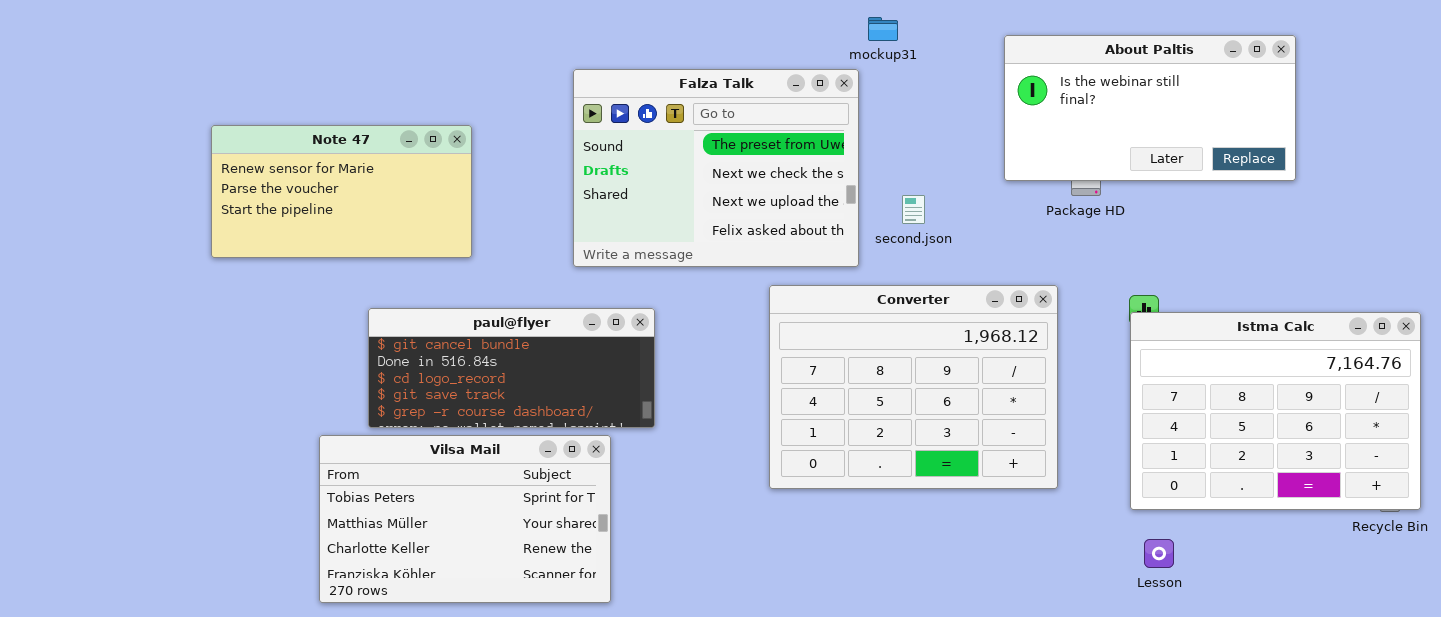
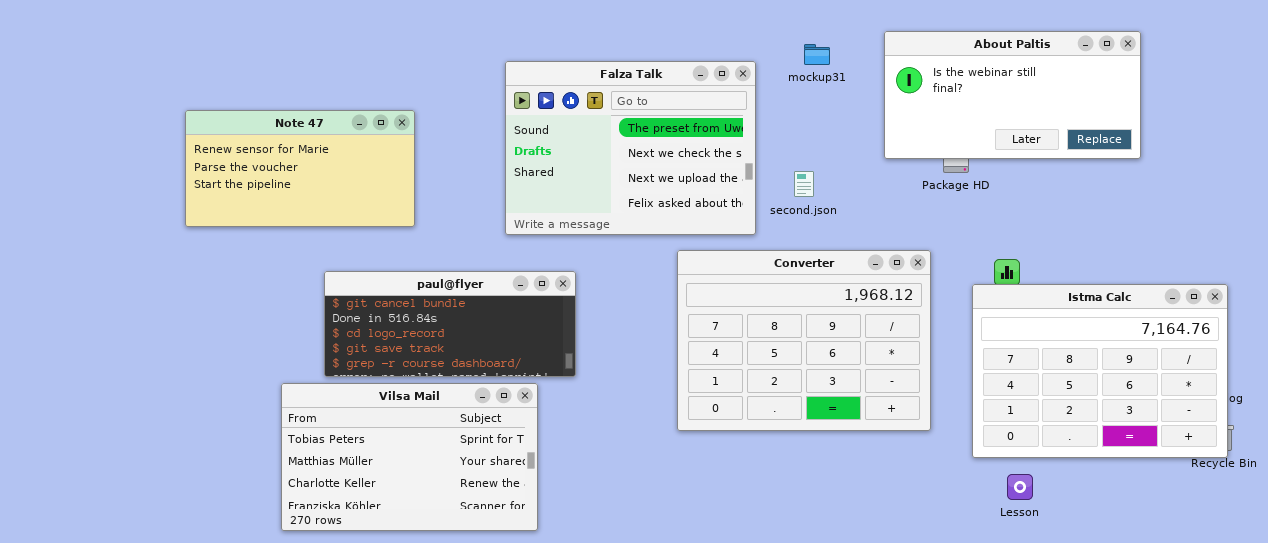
mockup31: [868,17,898,41] -> [804,44,830,65], moved
Istma Calc: [1130,312,1421,510] -> [972,284,1228,458], moved

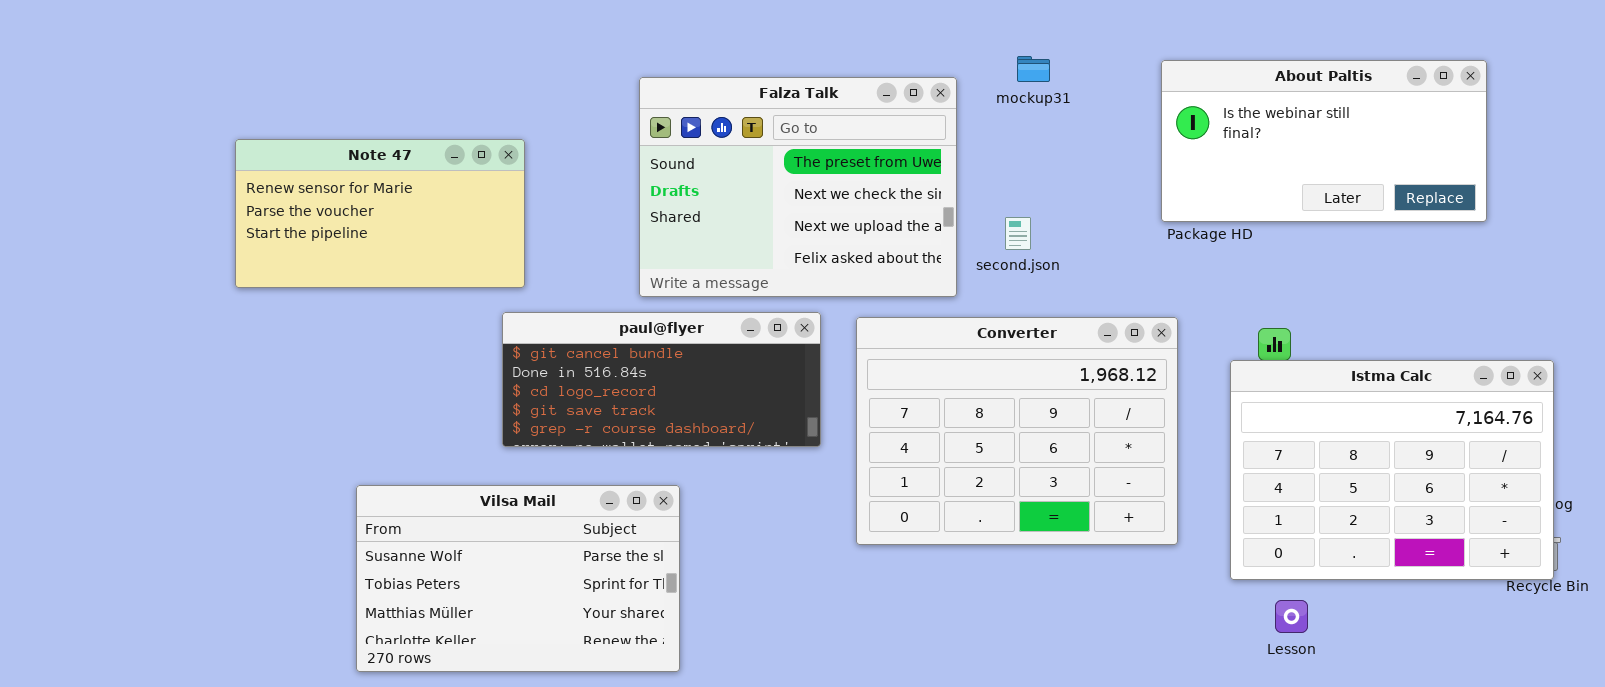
About Paltis: [884,31,1141,159] -> [1161,60,1487,222], moved
paul@flyer: [324,271,576,377] -> [502,312,821,447], moved
Vilsa Mail: [281,383,538,531] -> [356,485,680,672], scrolled up 1 row

